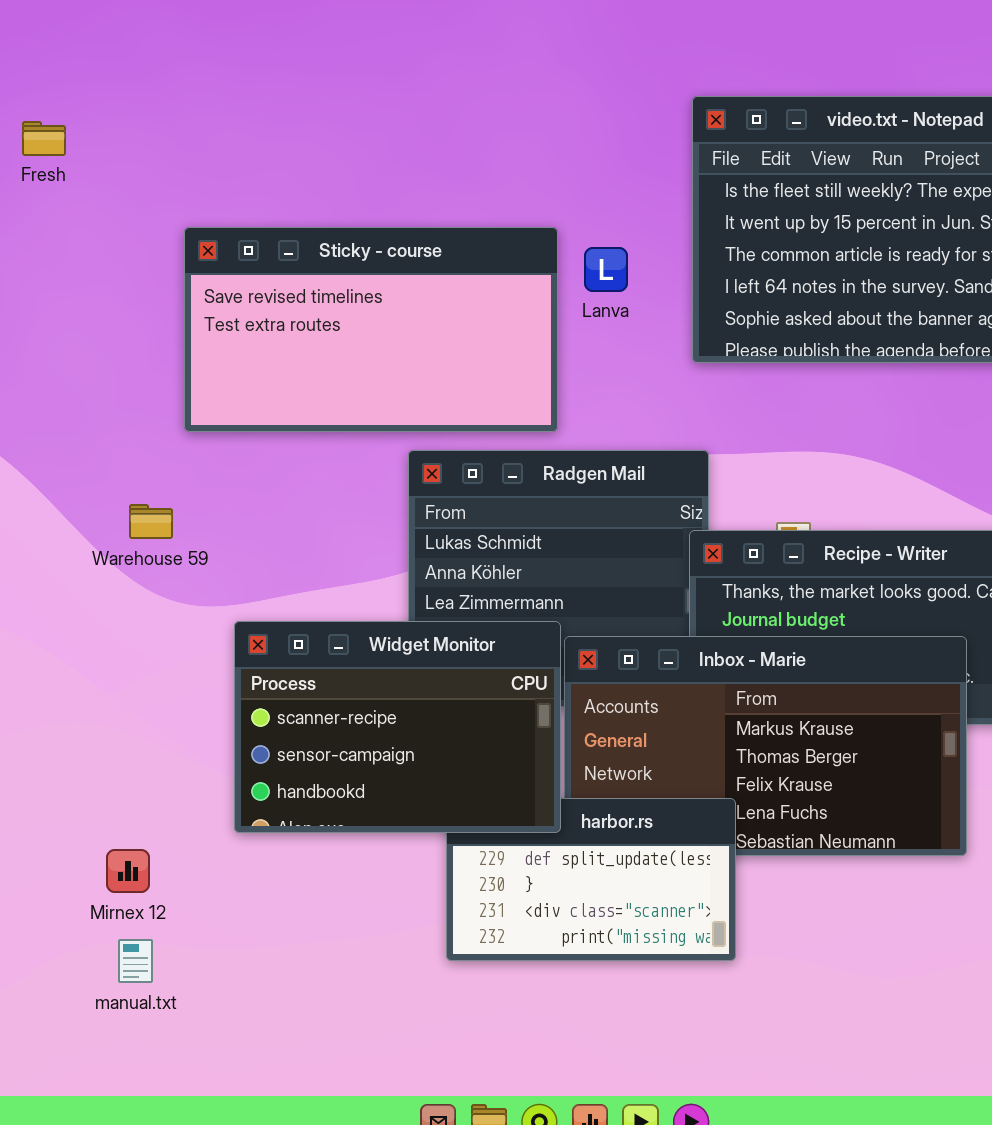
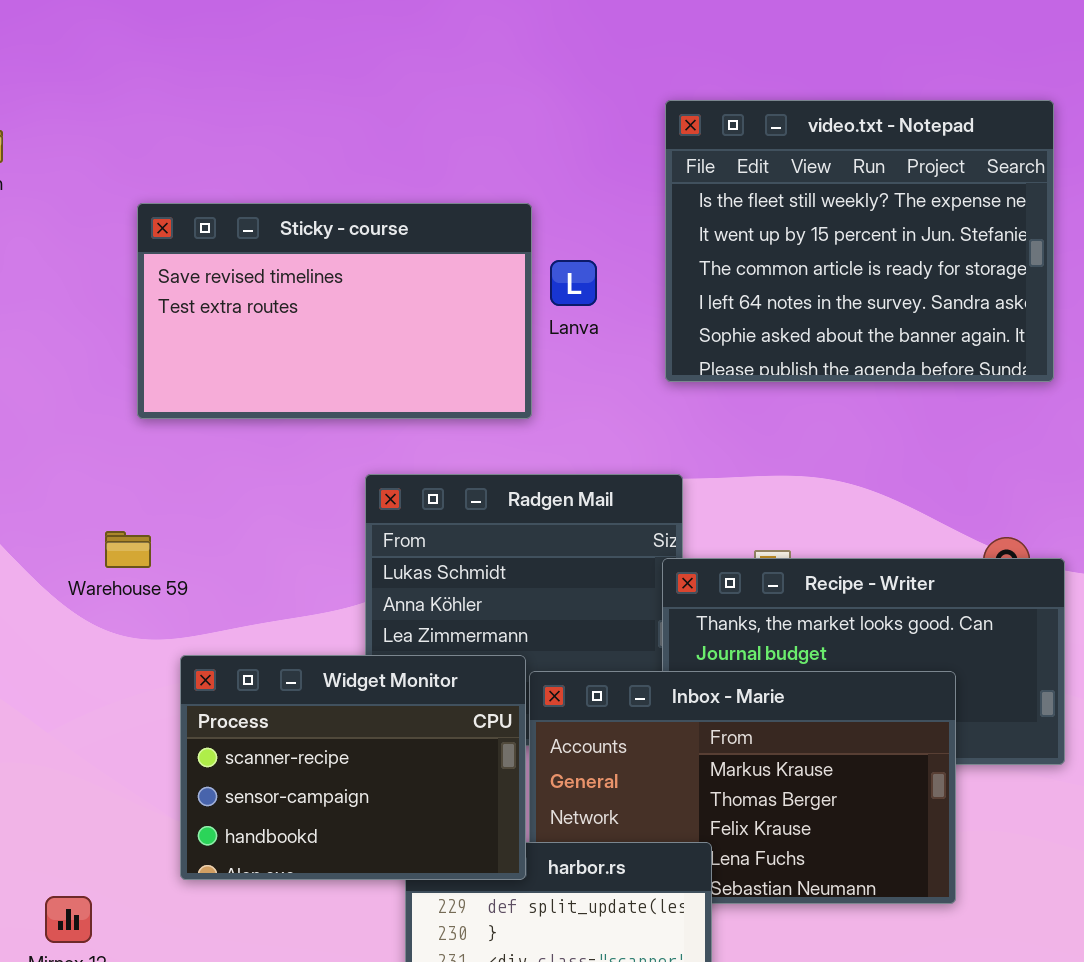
Sticky - course: [184,227,558,432] -> [137,203,532,419], moved
Warehouse 59: [129,504,173,539] -> [105,531,151,568], moved

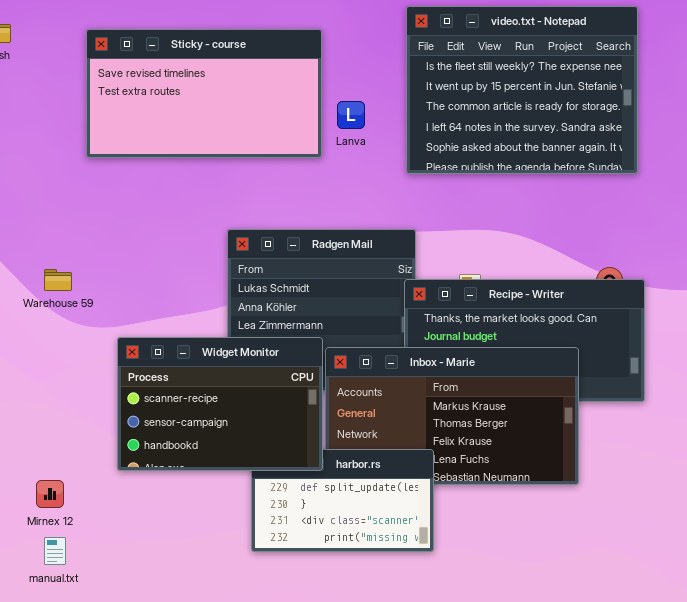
Sticky - course: [137,203,532,419] -> [86,29,322,158], moved
Warehouse 59: [105,531,151,568] -> [44,269,72,291], moved

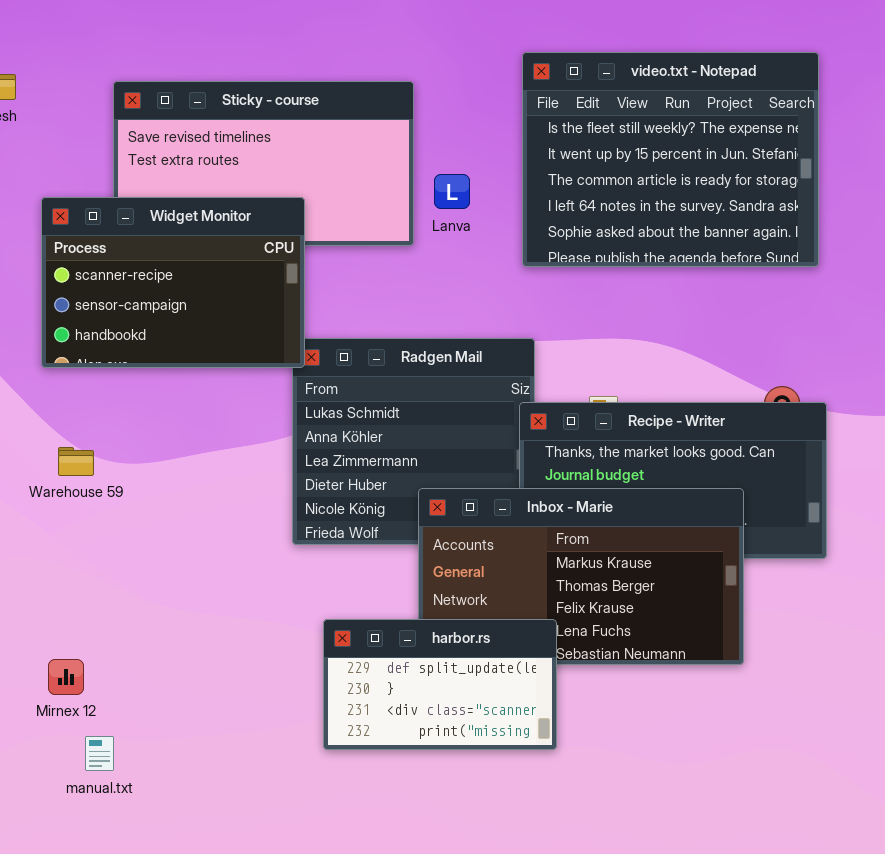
Warehouse 59: [44,269,72,291] -> [58,447,94,476], moved
Widget Monitor: [117,337,323,471] -> [41,197,305,368], moved
manual.txt: [44,537,66,565] -> [85,736,114,771], moved

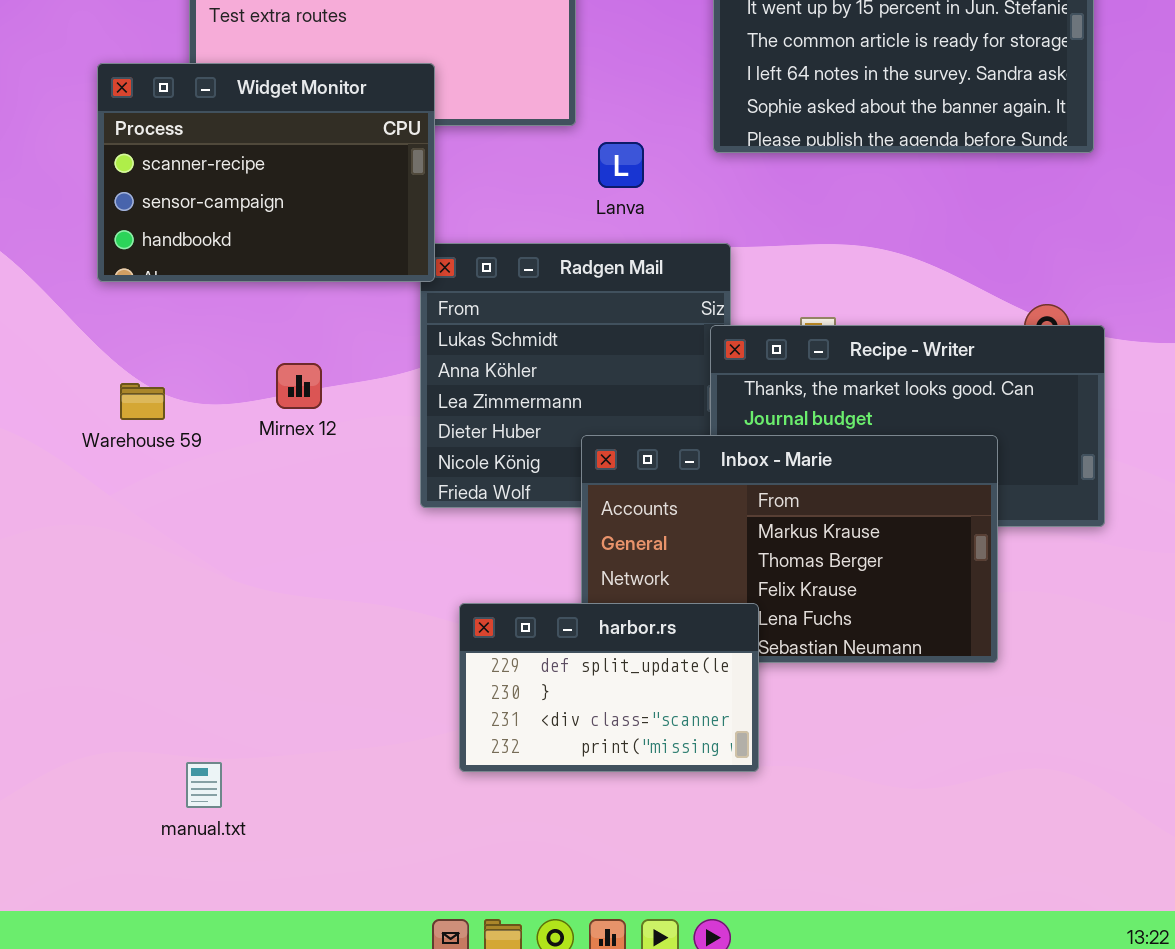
Lanva: [434,174,470,209] -> [598,142,644,188], moved
Mirnex 12: [48,659,84,695] -> [276,363,322,409], moved
manual.txt: [85,736,114,771] -> [186,762,222,808], moved

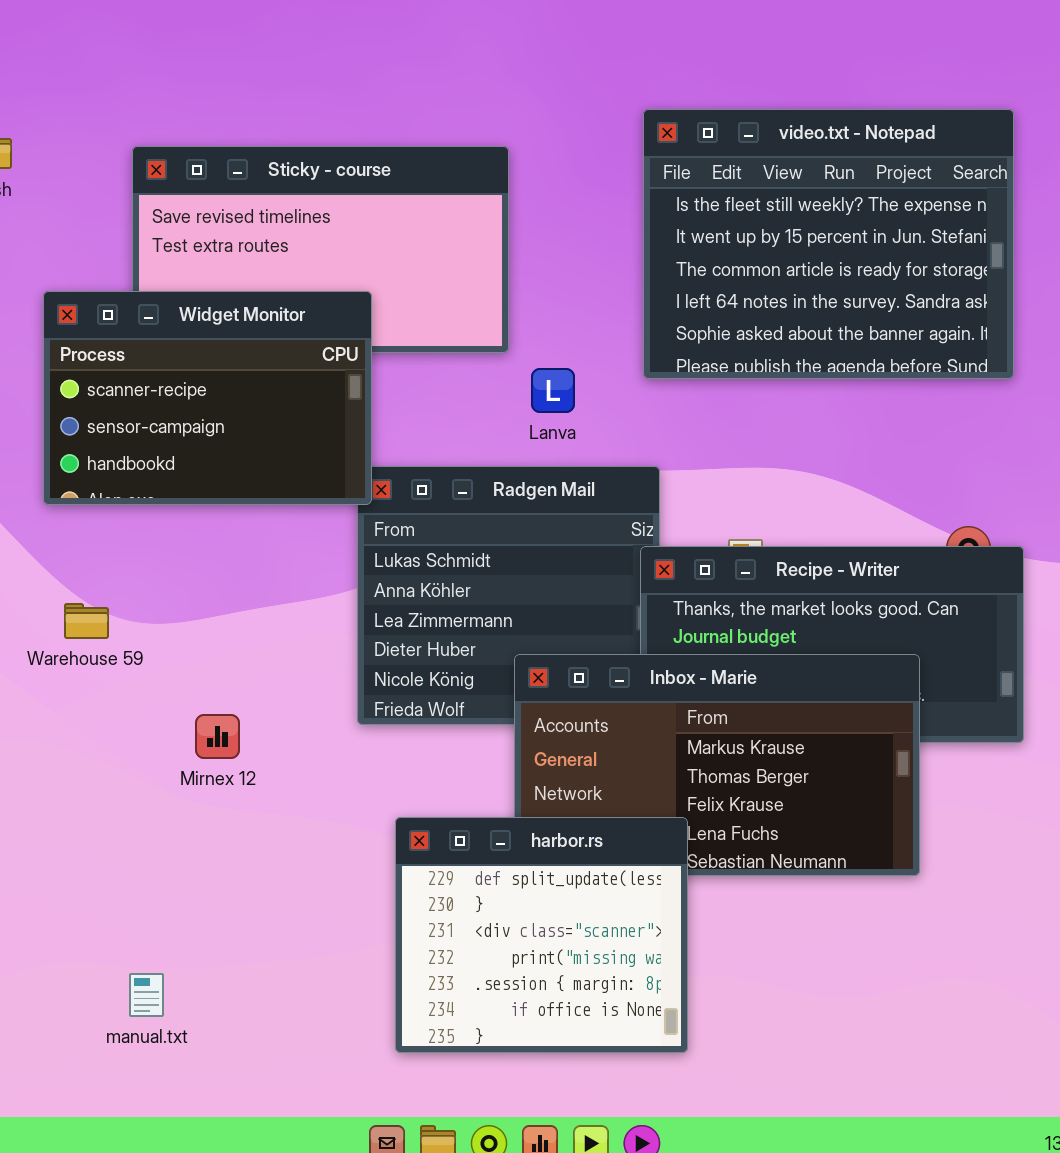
Mirnex 12: [276,363,322,409] -> [195,714,240,759], moved
harbor.rs: [459,603,759,772] -> [395,817,688,1053], resized

